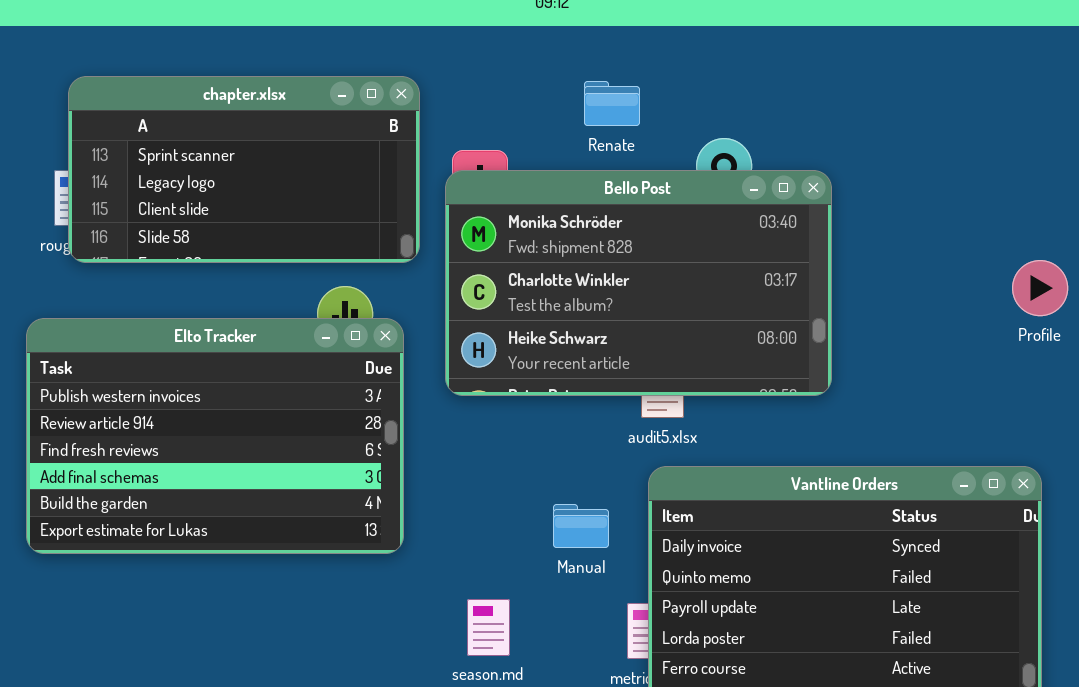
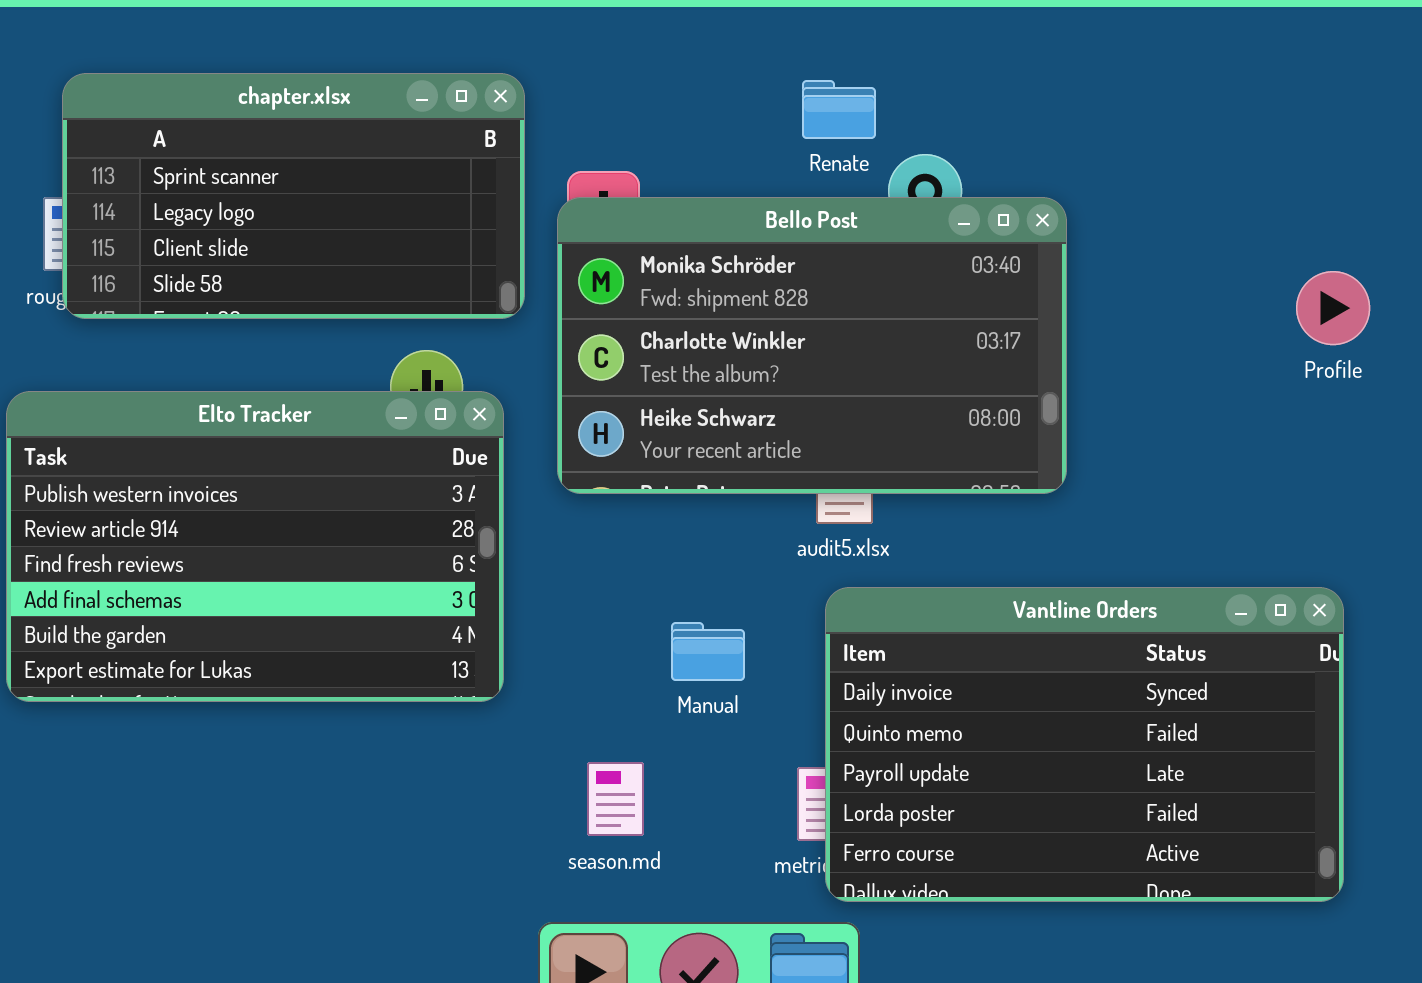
Renate: [584,81,640,126] -> [802,80,876,139], moved
Profile: [1012,260,1068,316] -> [1296,271,1370,345], moved
Manual: [553,504,609,548] -> [671,622,745,681], moved

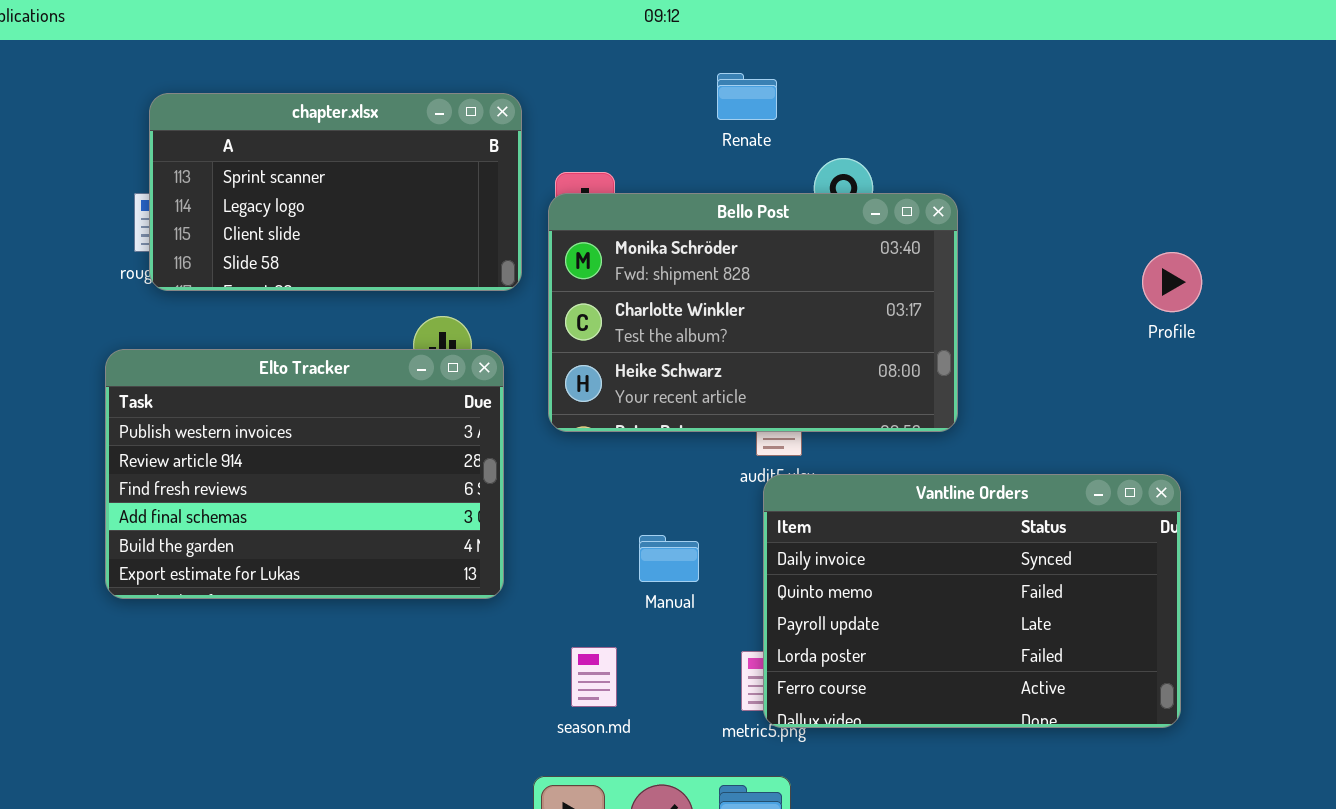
Renate: [802,80,876,139] -> [717,73,777,120], moved
Vantline Orders: [825,587,1344,902] -> [763,474,1181,728], moved

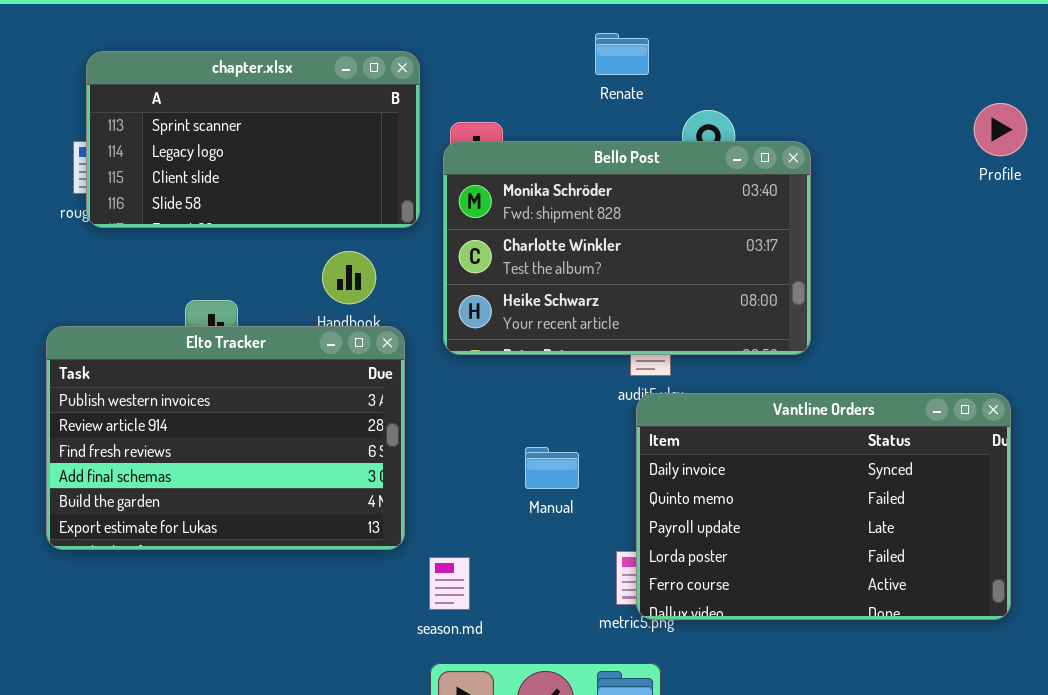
Profile: [1142,252,1202,312] -> [974,103,1027,156], moved
Elto Tracker: [105,349,504,599] -> [46,326,405,550], moved
season.md: [571,647,617,707] -> [429,557,470,610], moved

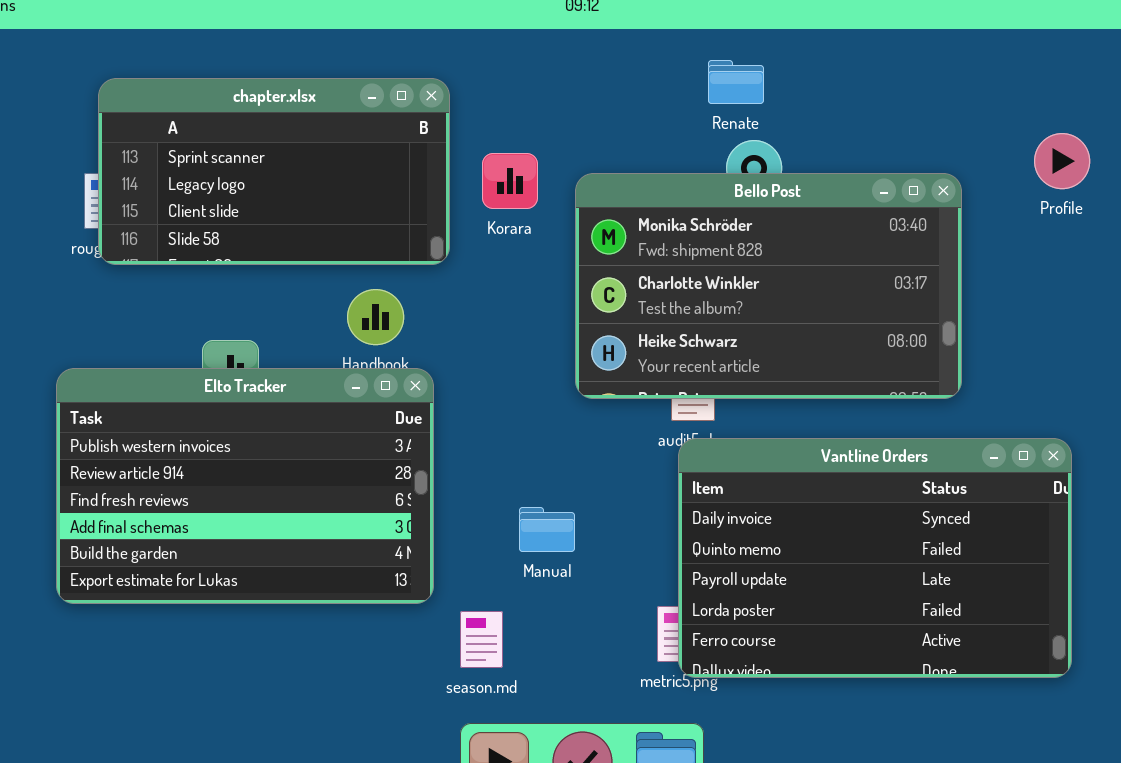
Renate: [595,33,649,75] -> [708,60,764,104], moved
Bello Post: [443,141,811,355] -> [575,173,962,399], moved
Manual: [525,447,579,489] -> [519,507,575,552], moved

